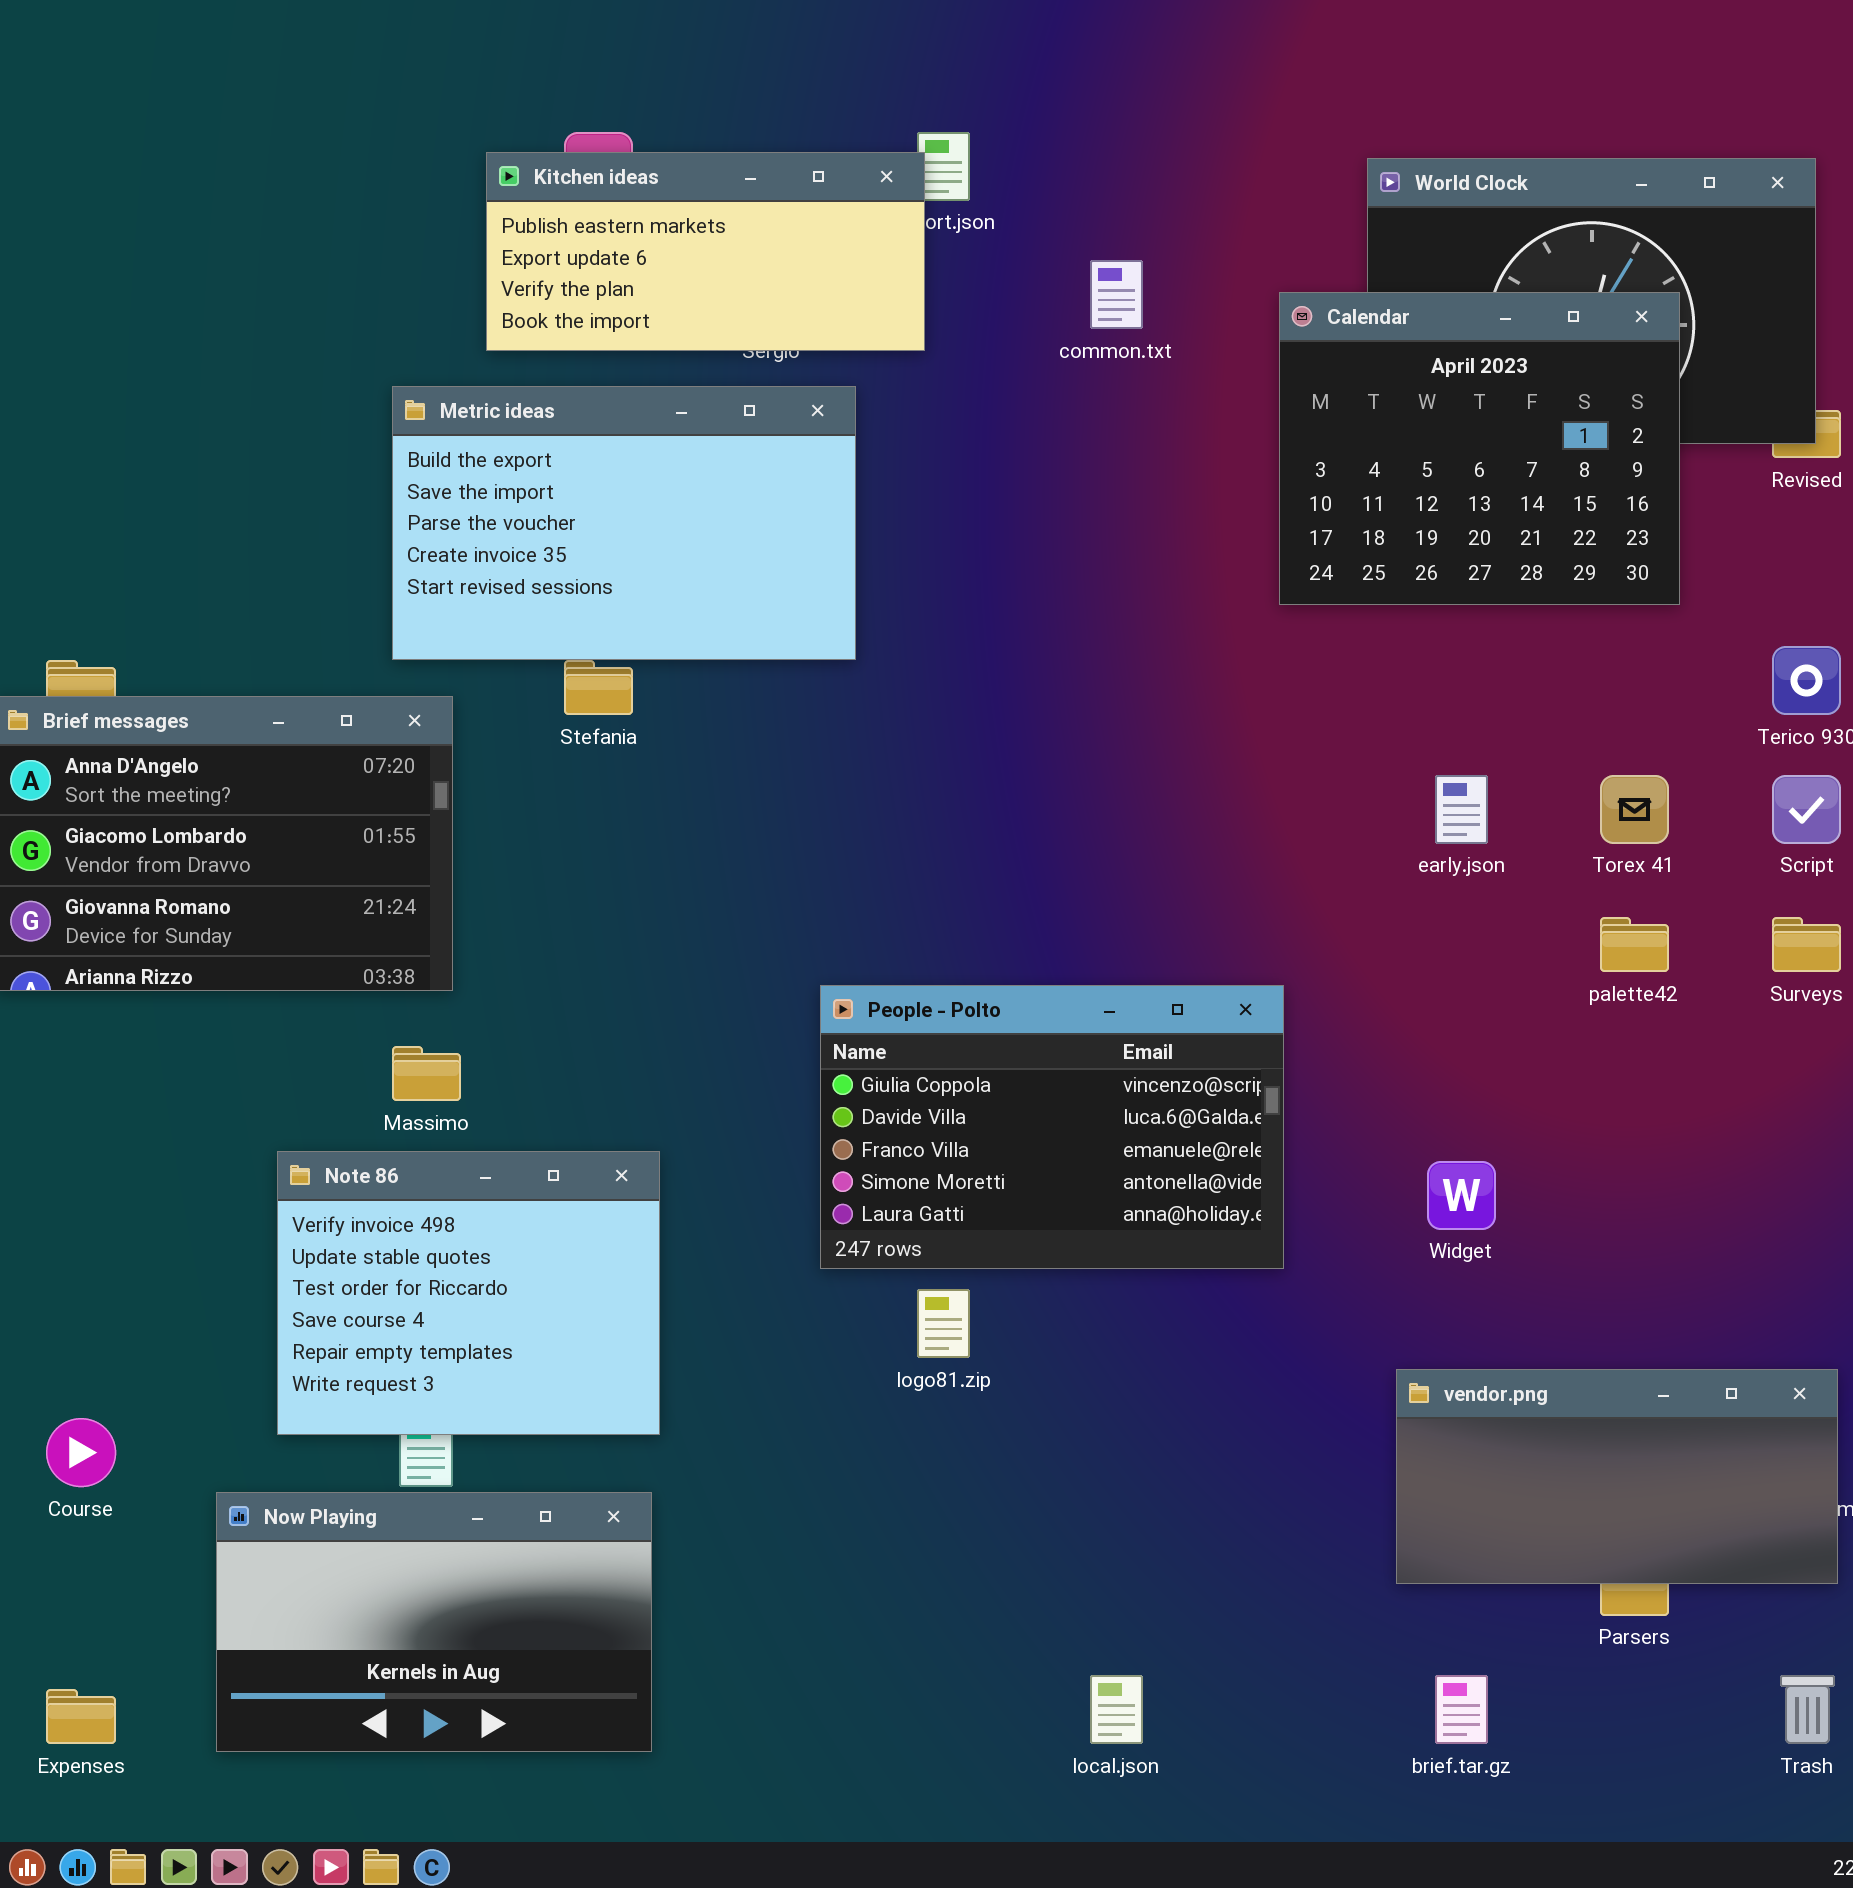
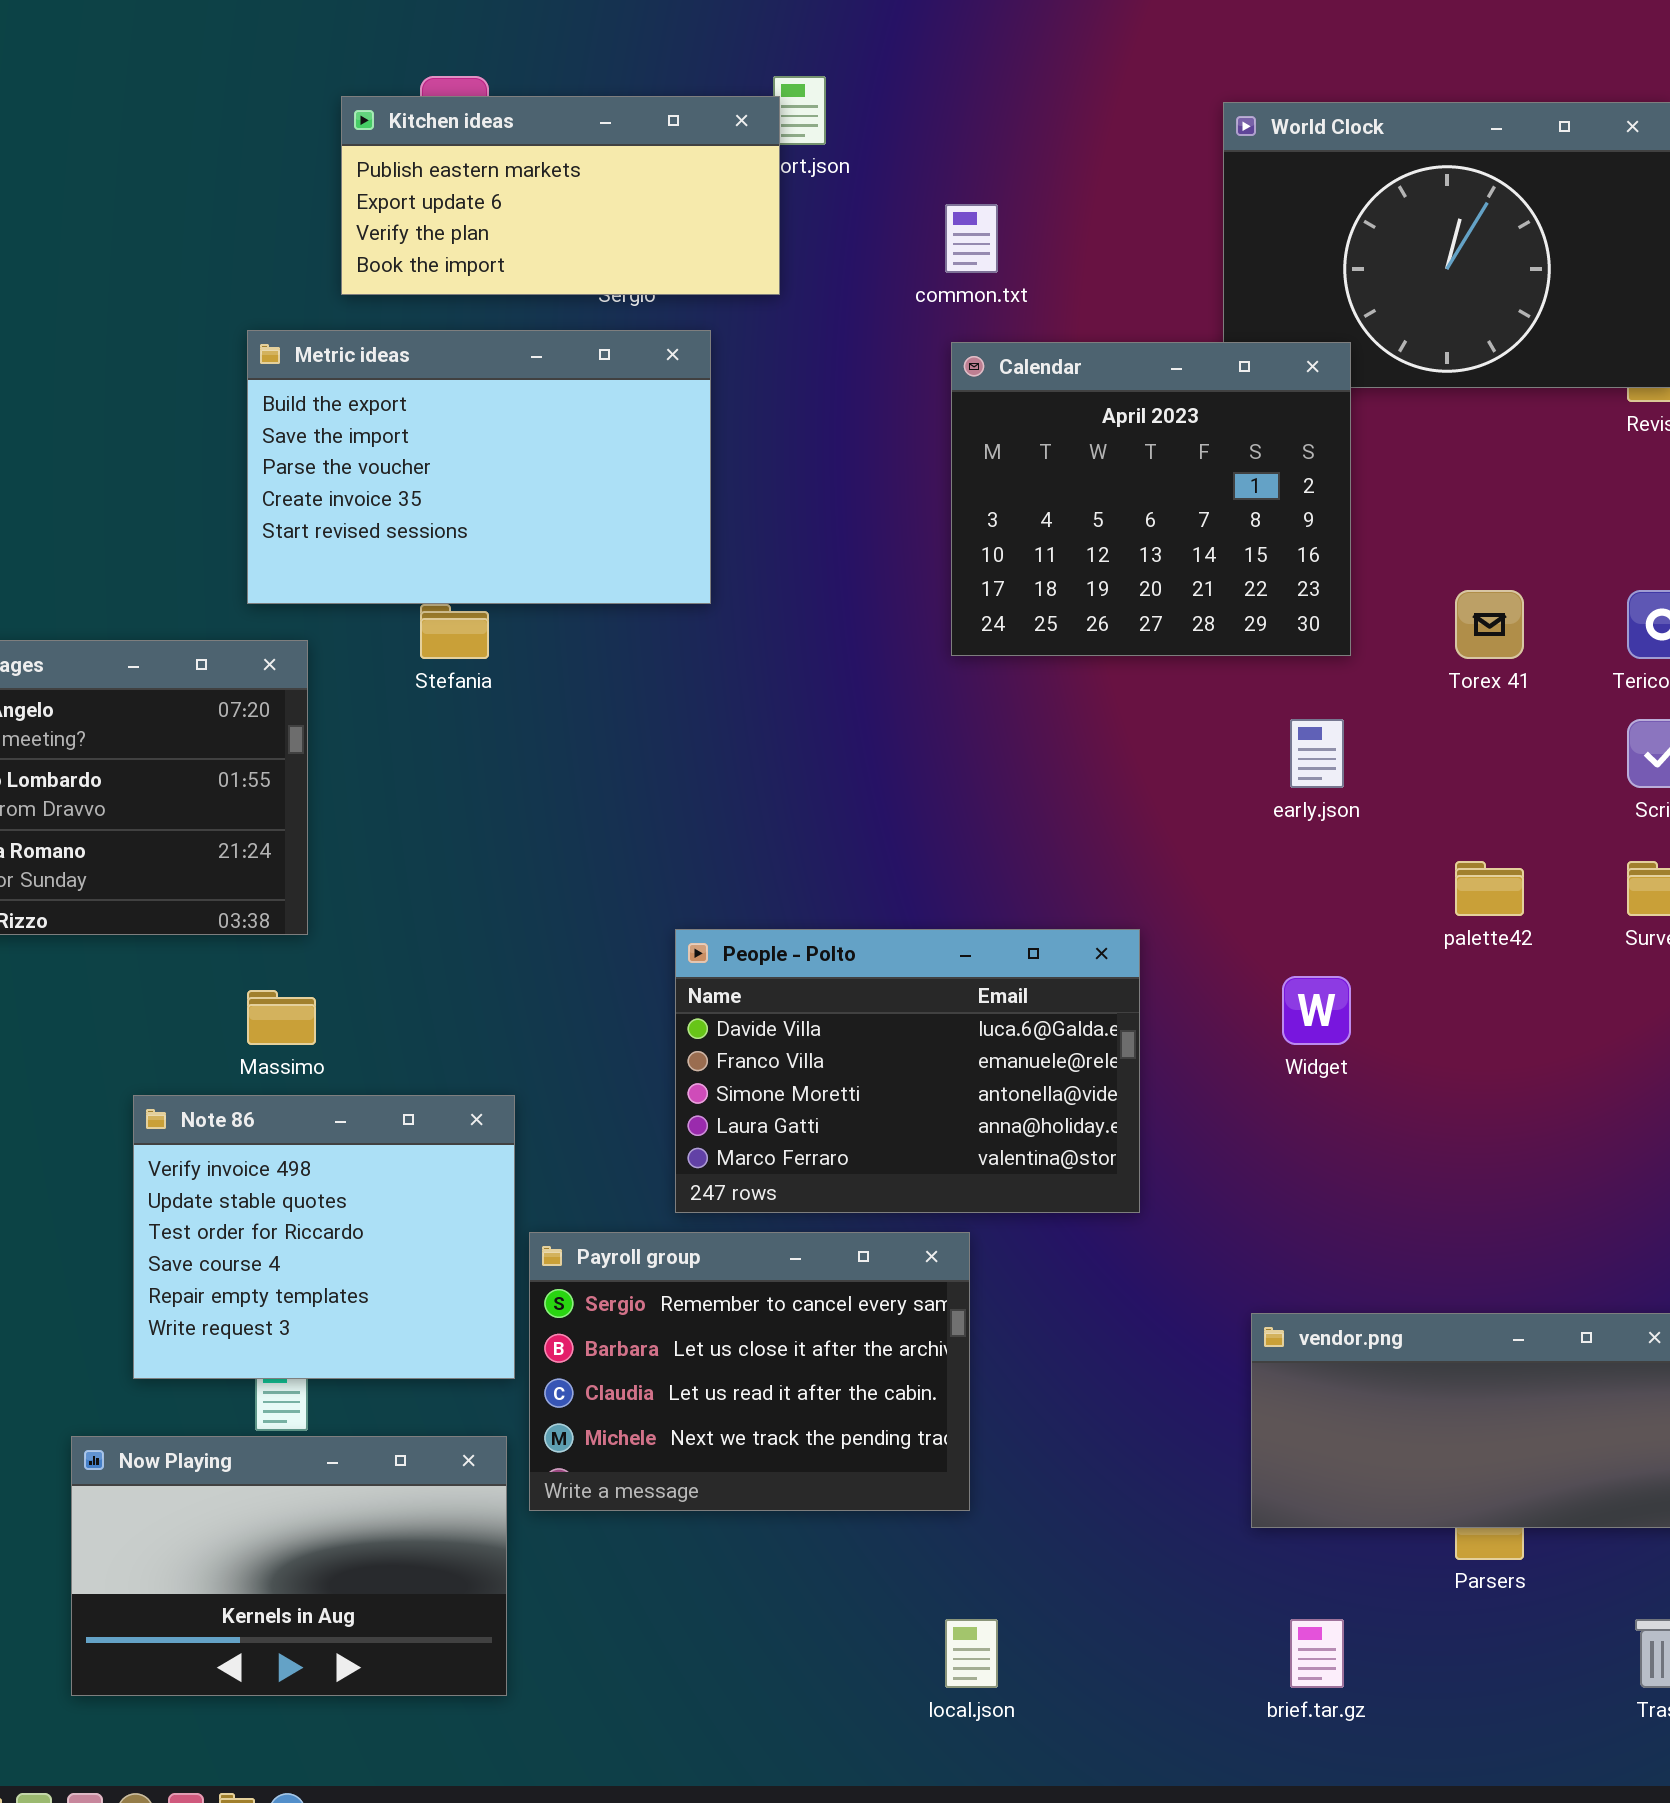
Calendar: [1279,292,1680,605] -> [951,342,1351,656], moved
Torex 41: [1600,775,1669,844] -> [1455,590,1524,659], moved
People - Polto: [820,985,1284,1269] -> [675,929,1140,1213], scrolled down 1 row
Widget: [1427,1161,1496,1230] -> [1282,976,1351,1045], moved
Payroll group: none -> [529,1232,970,1511], opened

